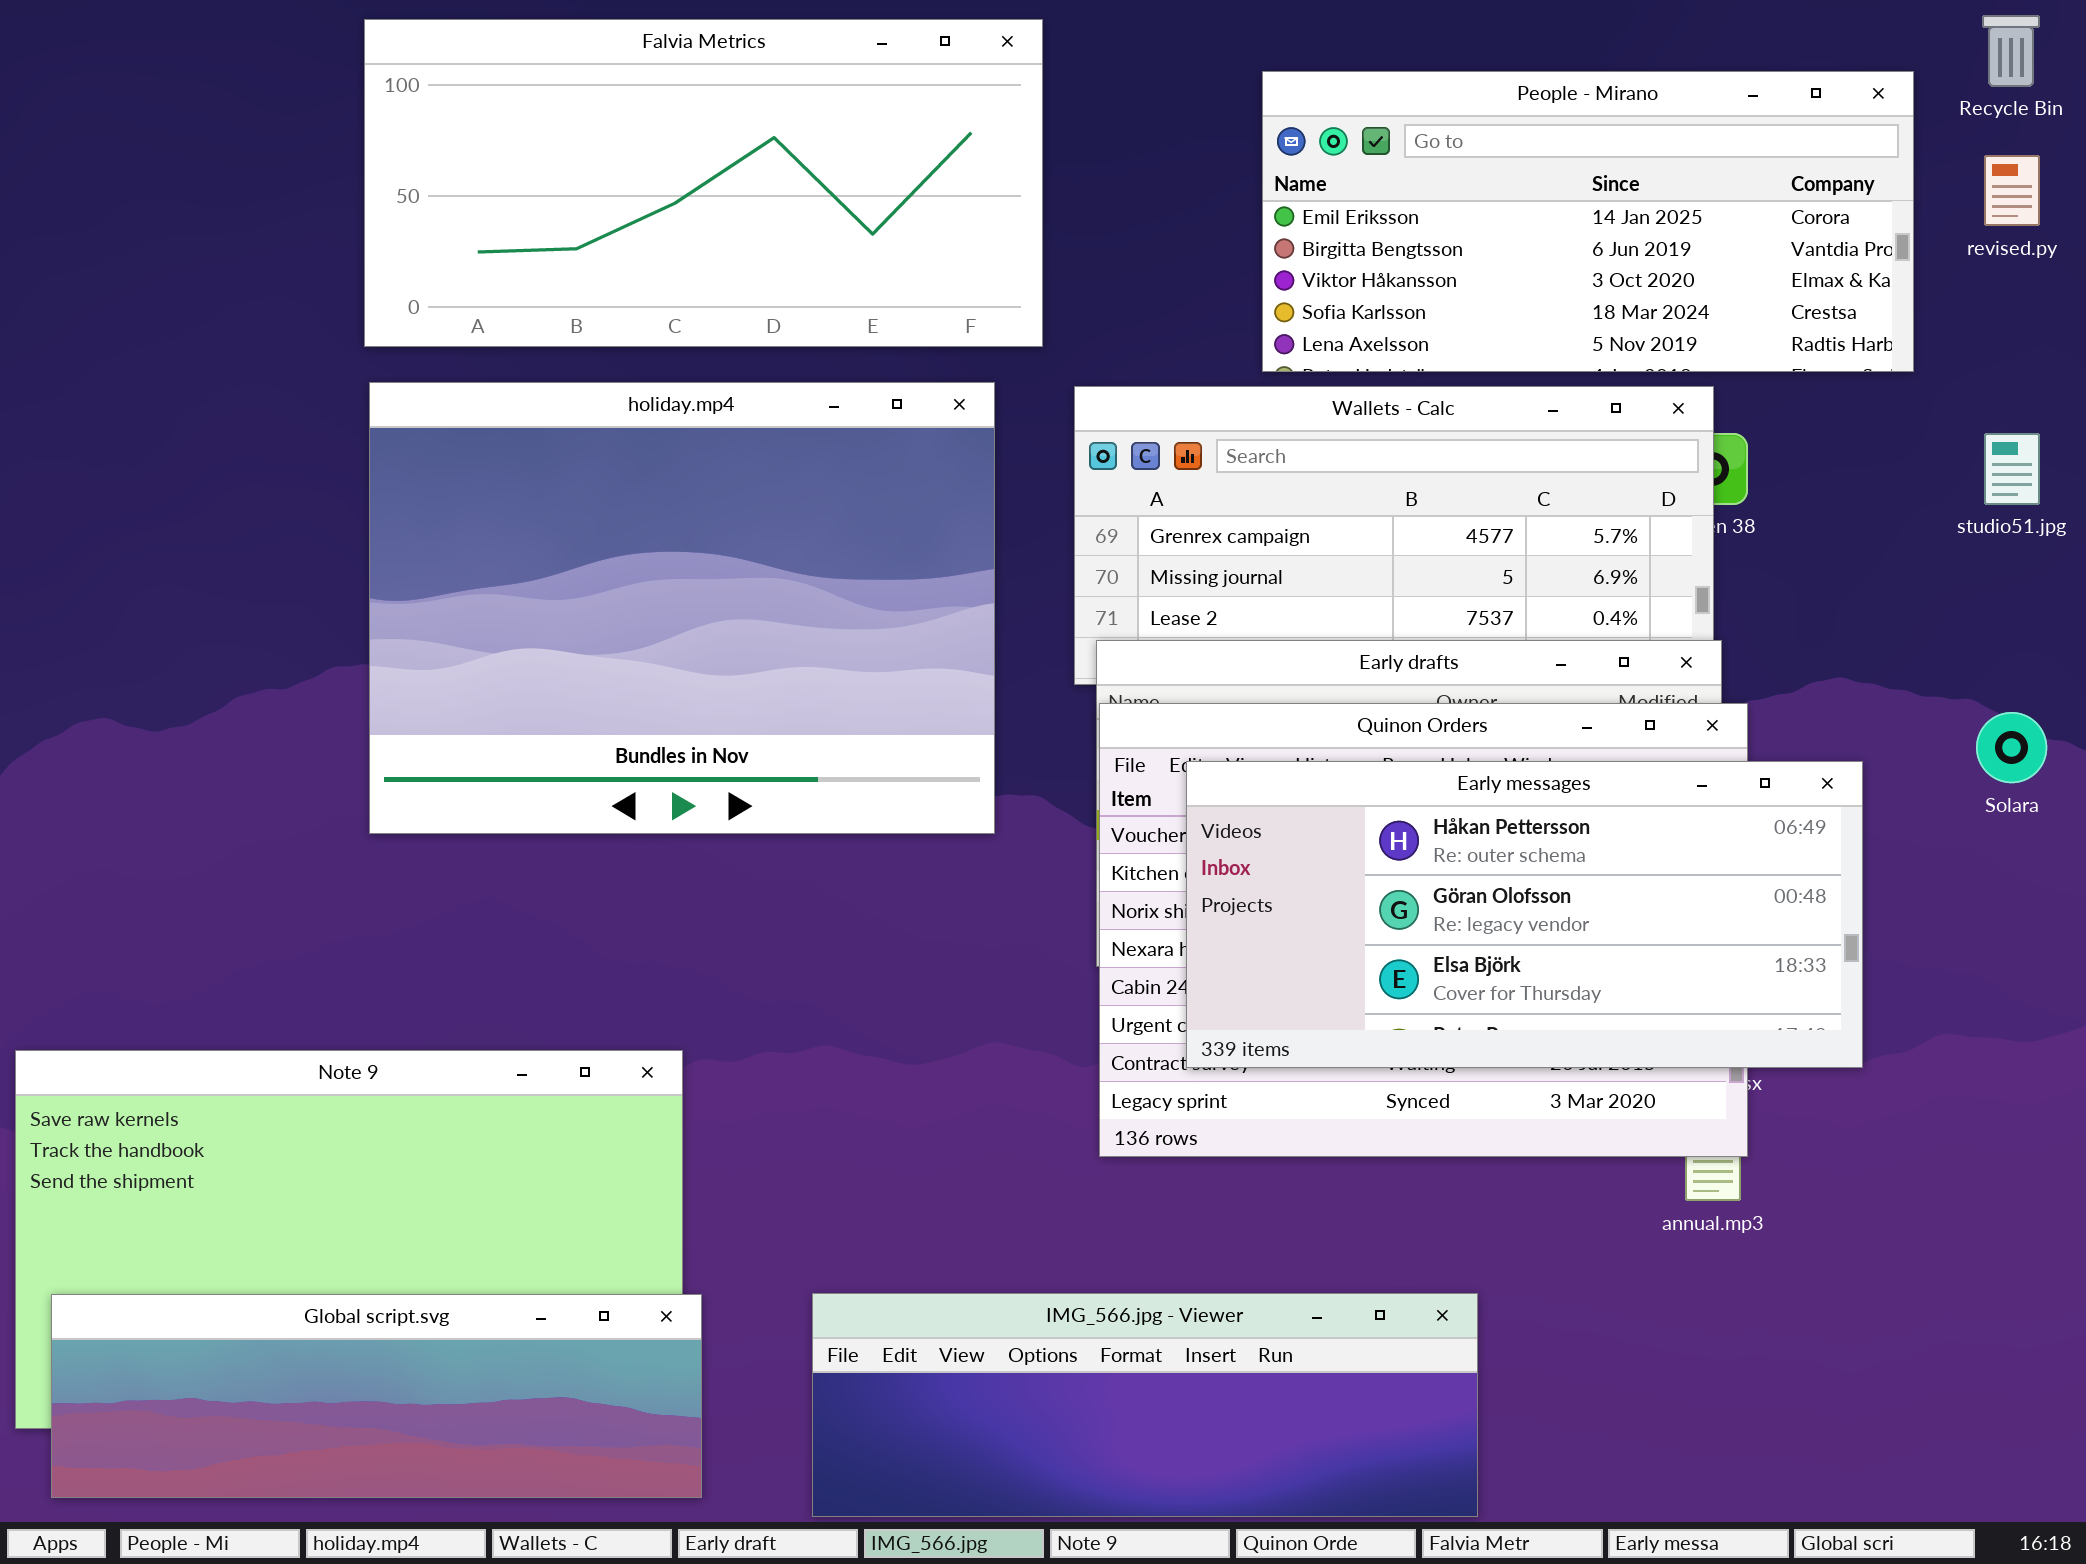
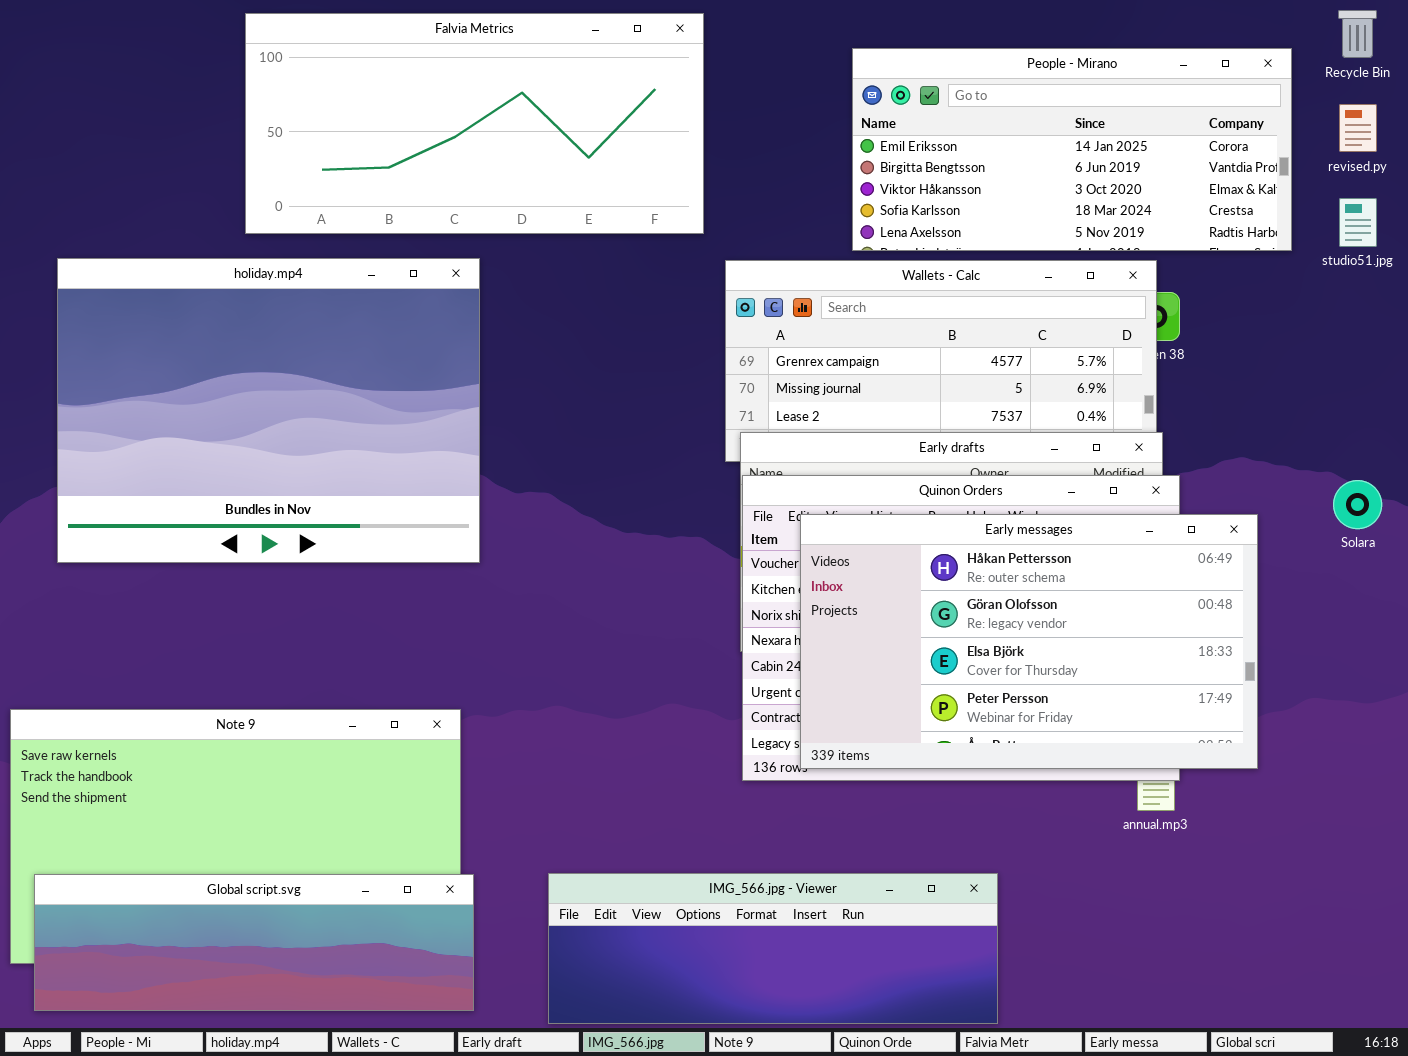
holiday.mp4: [369,382,995,834] -> [57,258,480,563], moved
studio51.jpg: [1984,433,2040,505] -> [1339,198,1377,247], moved
Early messages: [1186,761,1863,1068] -> [800,514,1258,769], resized

